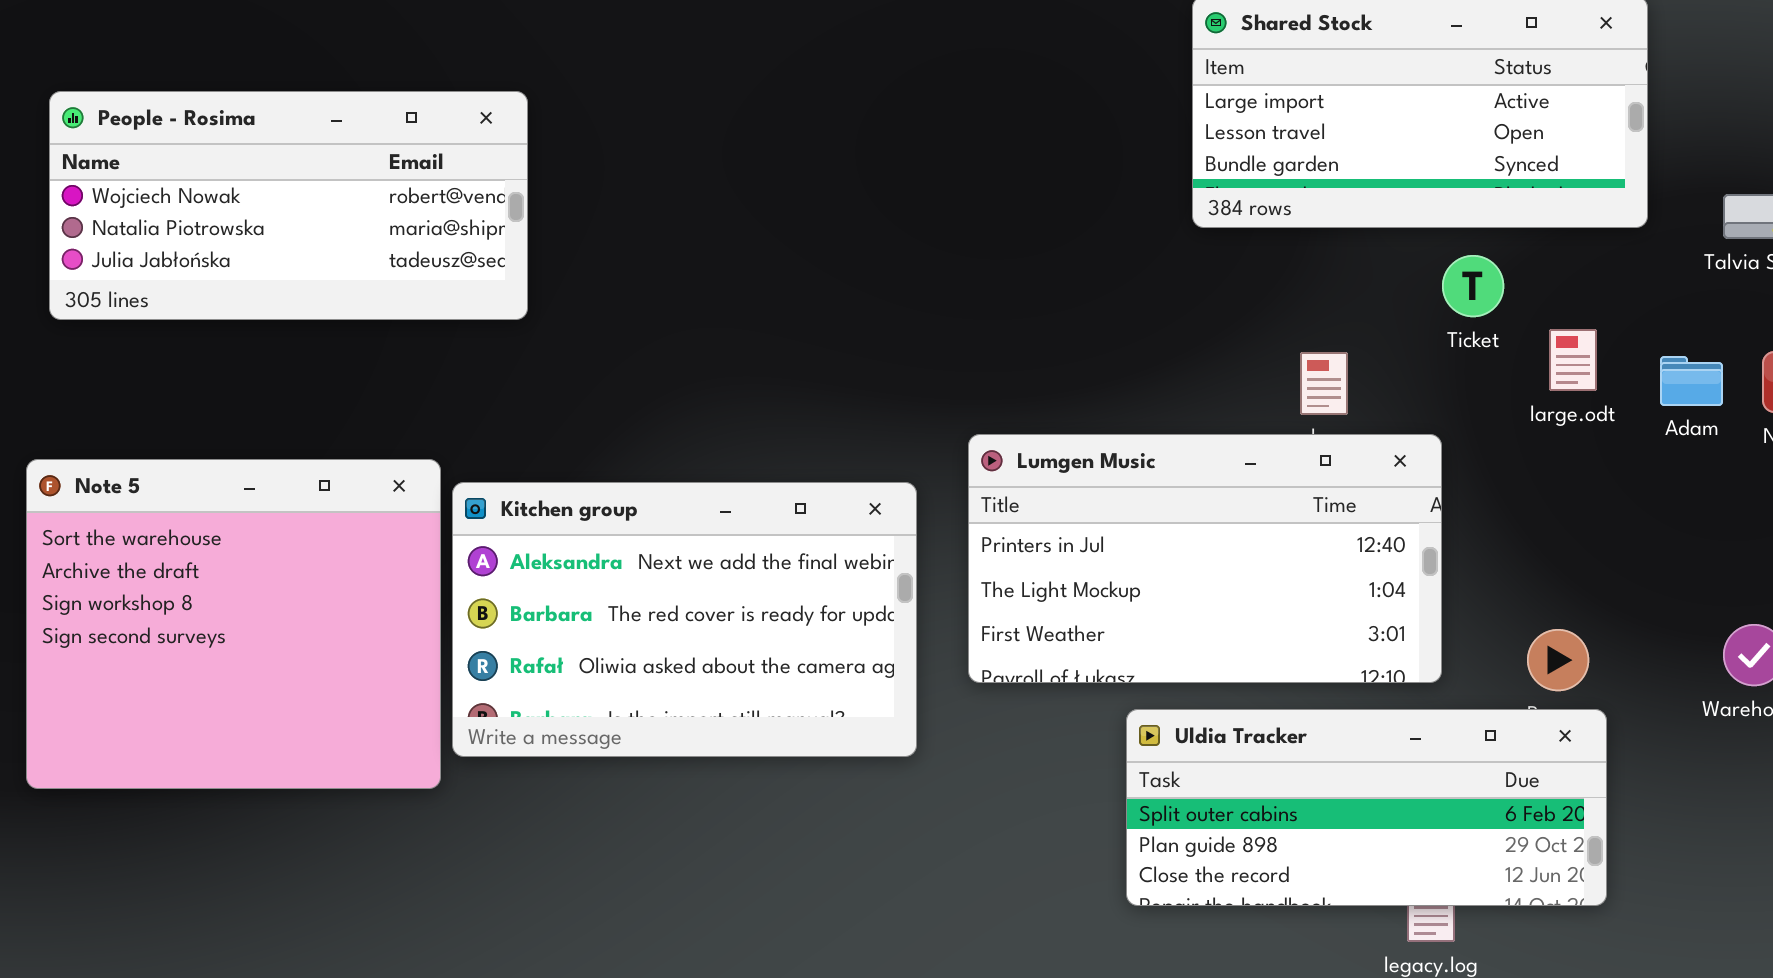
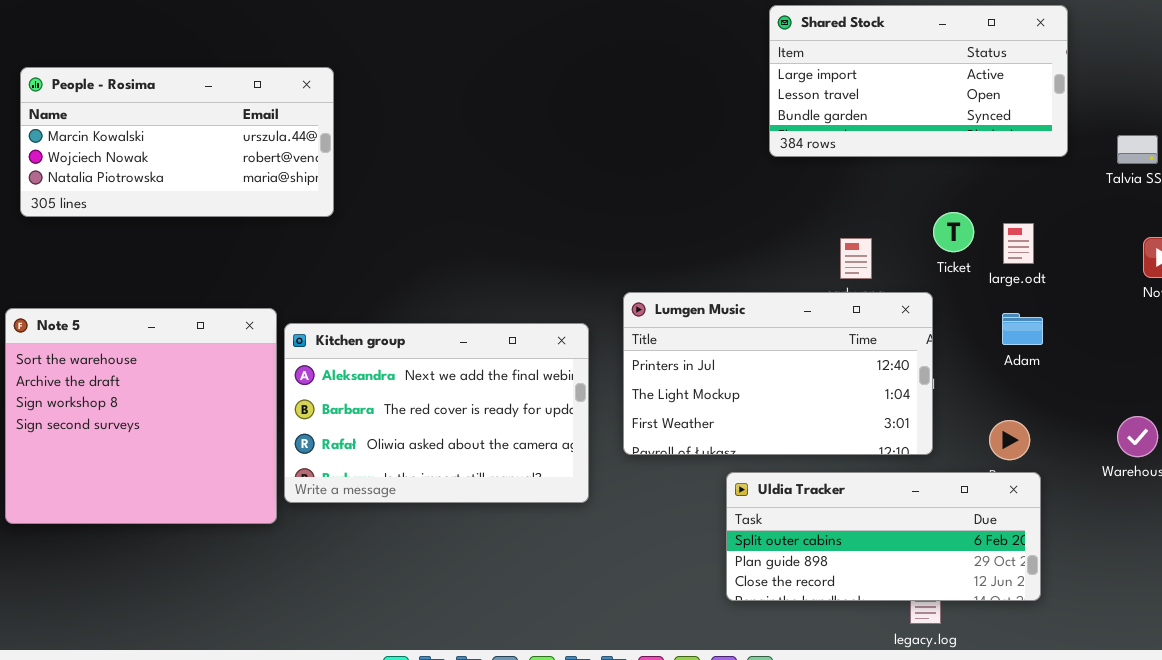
People - Rosima: [49,91,528,320] -> [20,67,334,217], scrolled up 1 row
Ticket: [1442,255,1504,317] -> [933,212,974,252], moved
Adam: [1660,356,1723,406] -> [1002,313,1043,345], moved

